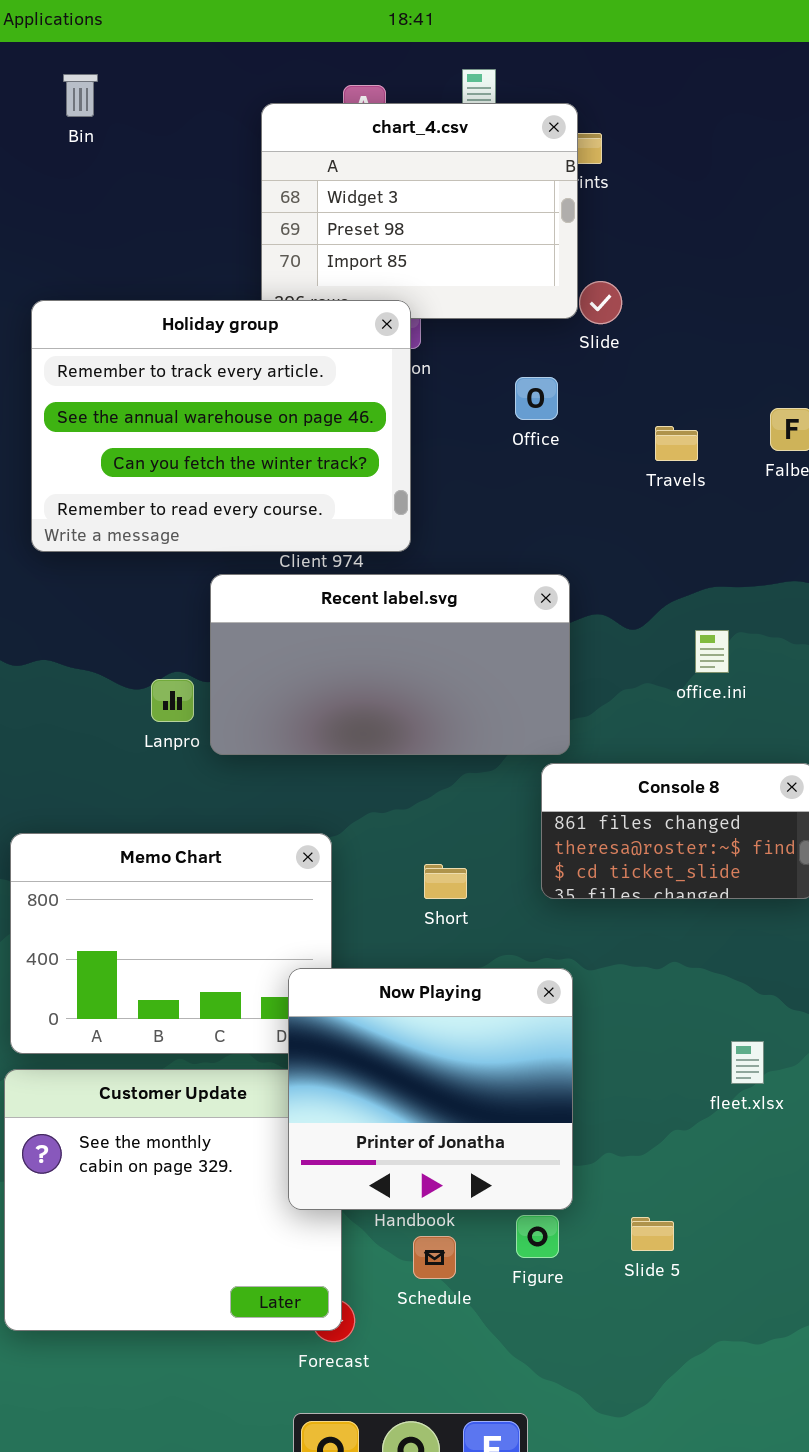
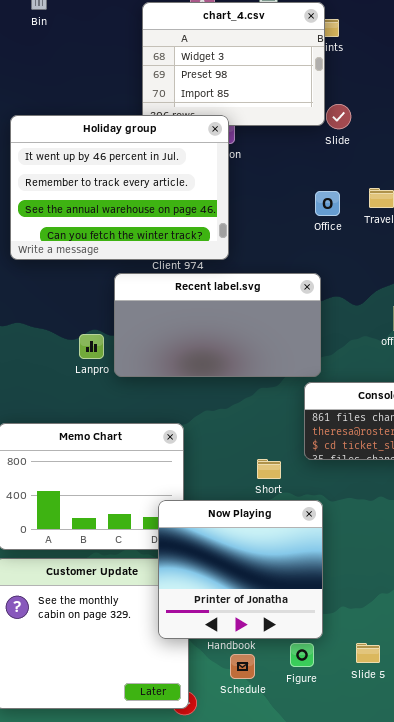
Holiday group: [31,300,411,552] -> [10,115,229,260], scrolled up 1 row
Office: [515,377,558,420] -> [315,191,340,216], moved
Short: [424,864,467,899] -> [257,459,281,479], moved

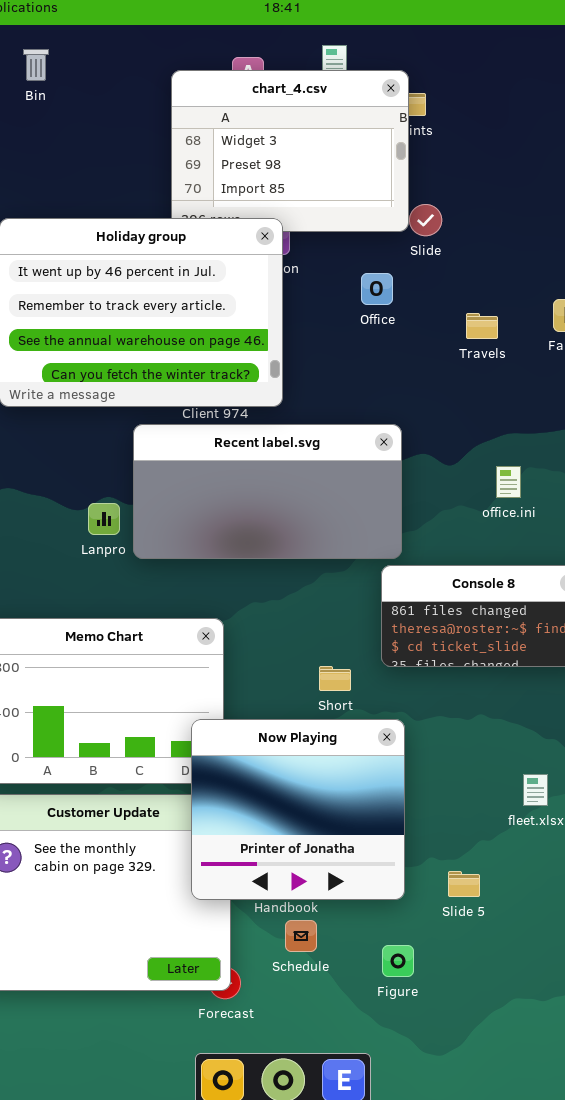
Office: [315,191,340,216] -> [361,273,393,305], moved
Figure: [290,643,314,667] -> [382,945,414,977], moved
Slide 5: [356,643,380,663] -> [448,871,480,897], moved

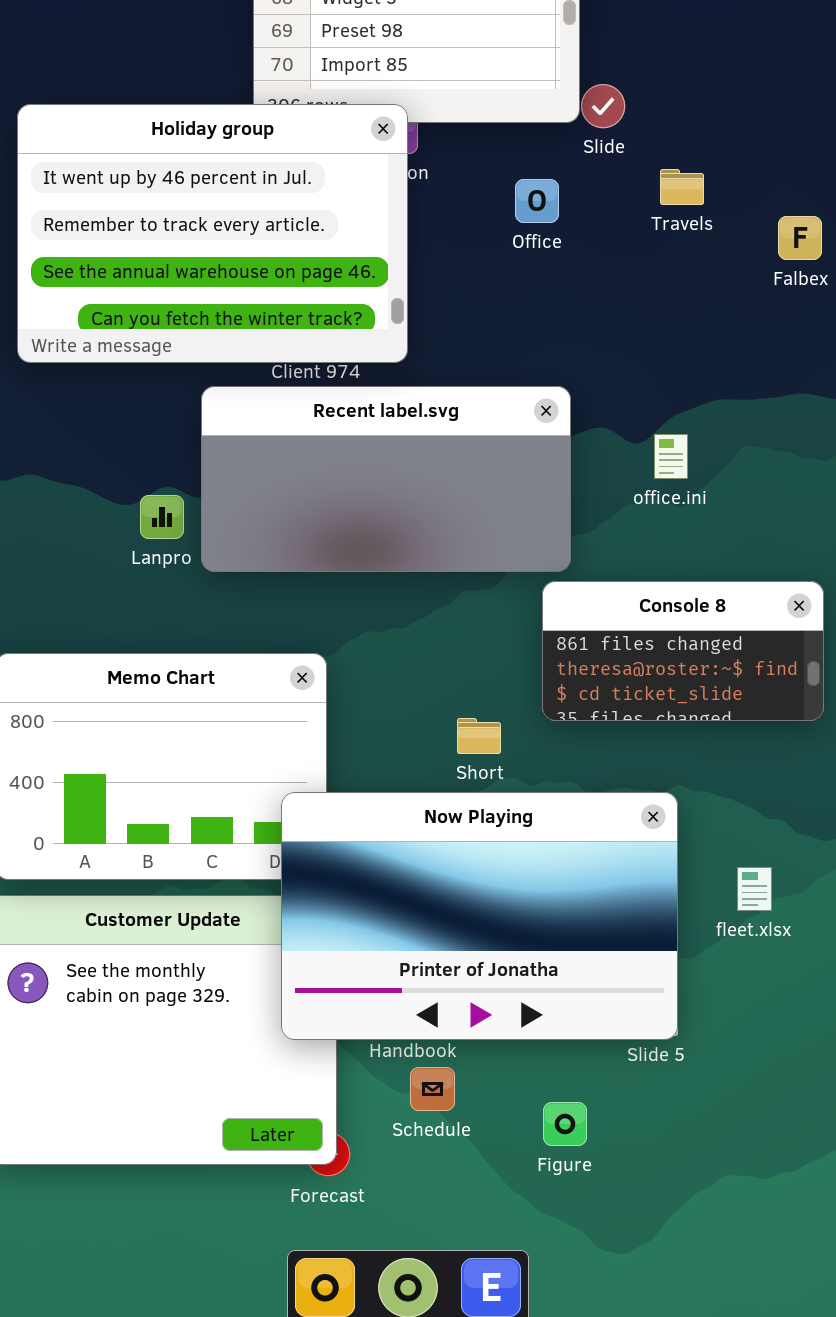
Travels: [466,313,498,339] -> [660,169,704,205], moved
office.ini: [496,466,521,498] -> [654,434,688,479], moved
Now Playing: [191,719,405,900] -> [281,792,678,1040], resized

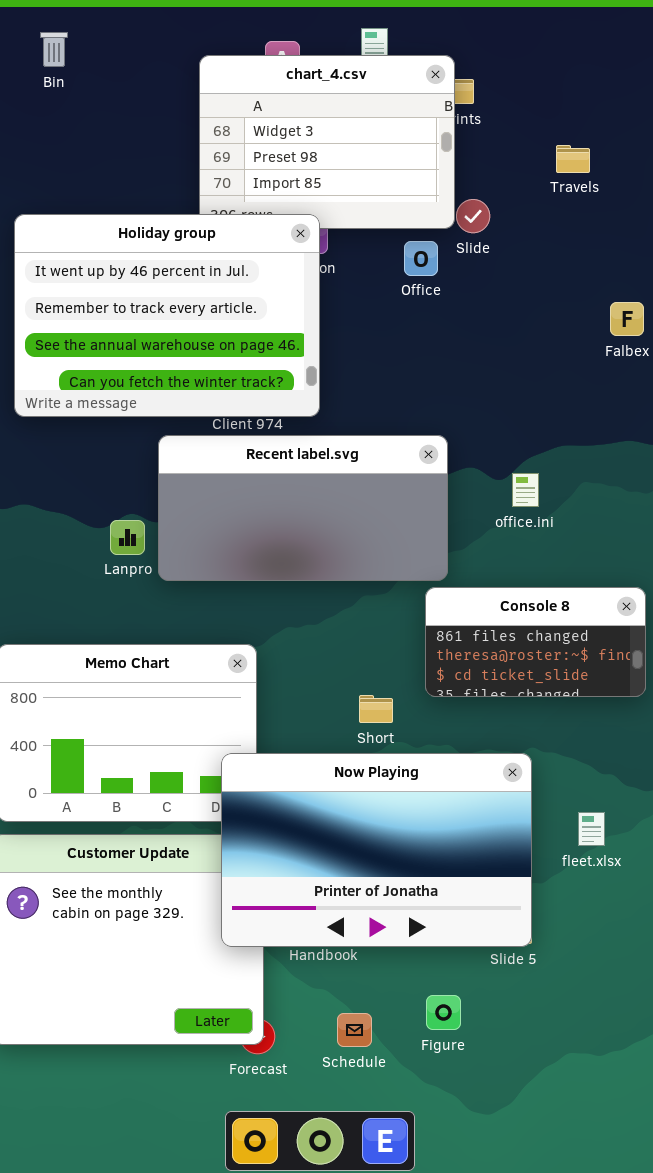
Travels: [660,169,704,205] -> [556,145,590,173], moved
Office: [515,179,559,223] -> [404,241,438,276], moved
Schedule: [410,1067,455,1111] -> [337,1013,372,1047], moved

